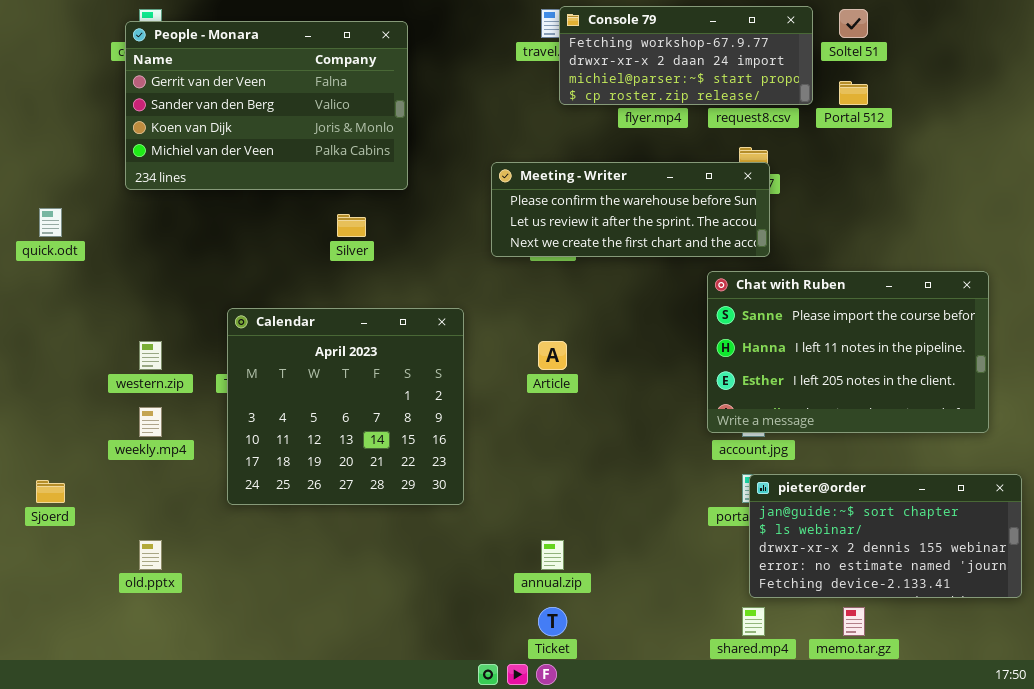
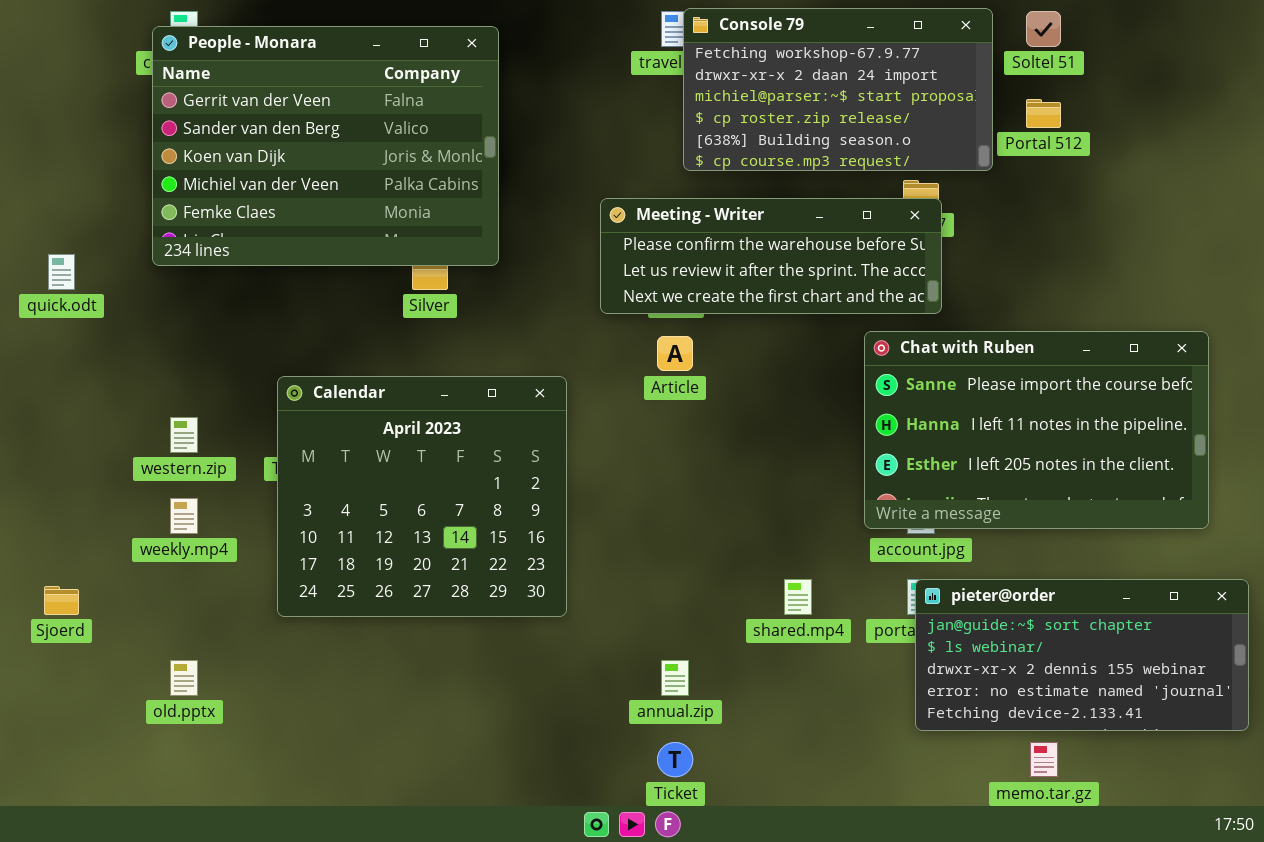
Console 79: [559,6,813,105] -> [683,8,993,171], resized
People - Monara: [125,21,408,190] -> [152,26,499,266], resized
Article: [538,341,567,370] -> [657,336,693,371], moved
shared.mp4: [742,607,765,636] -> [784,579,812,615], moved

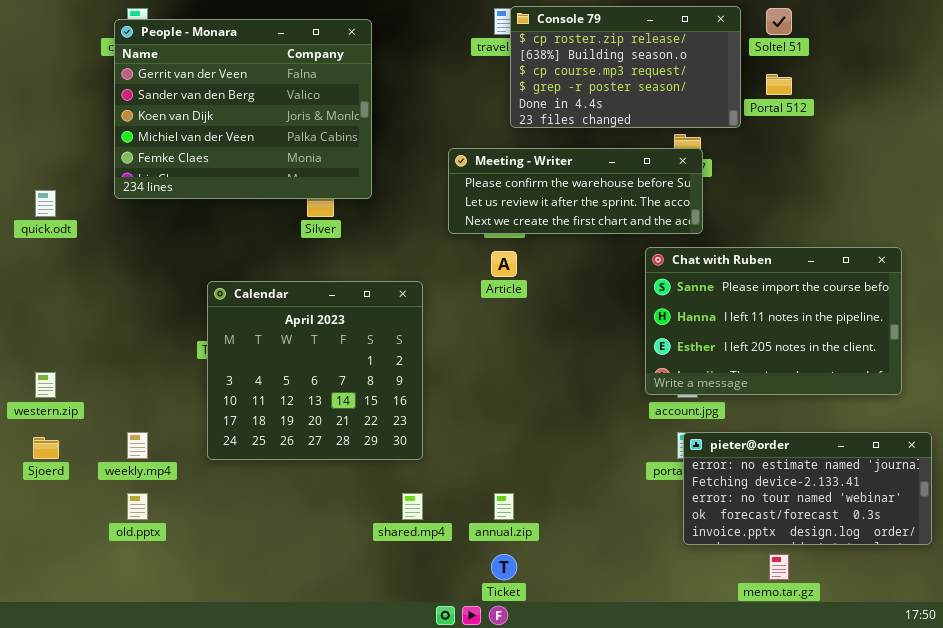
Console 79: [683,8,993,171] -> [510,6,741,128], scrolled down 3 rows
western.zip: [170,417,198,453] -> [35,372,56,398], moved
weekly.mp4: [170,498,198,534] -> [127,432,148,459], moved
shared.mp4: [784,579,812,615] -> [402,493,423,520], moved
pieter@order: [915,579,1249,731] -> [683,432,932,545], scrolled down 3 rows

